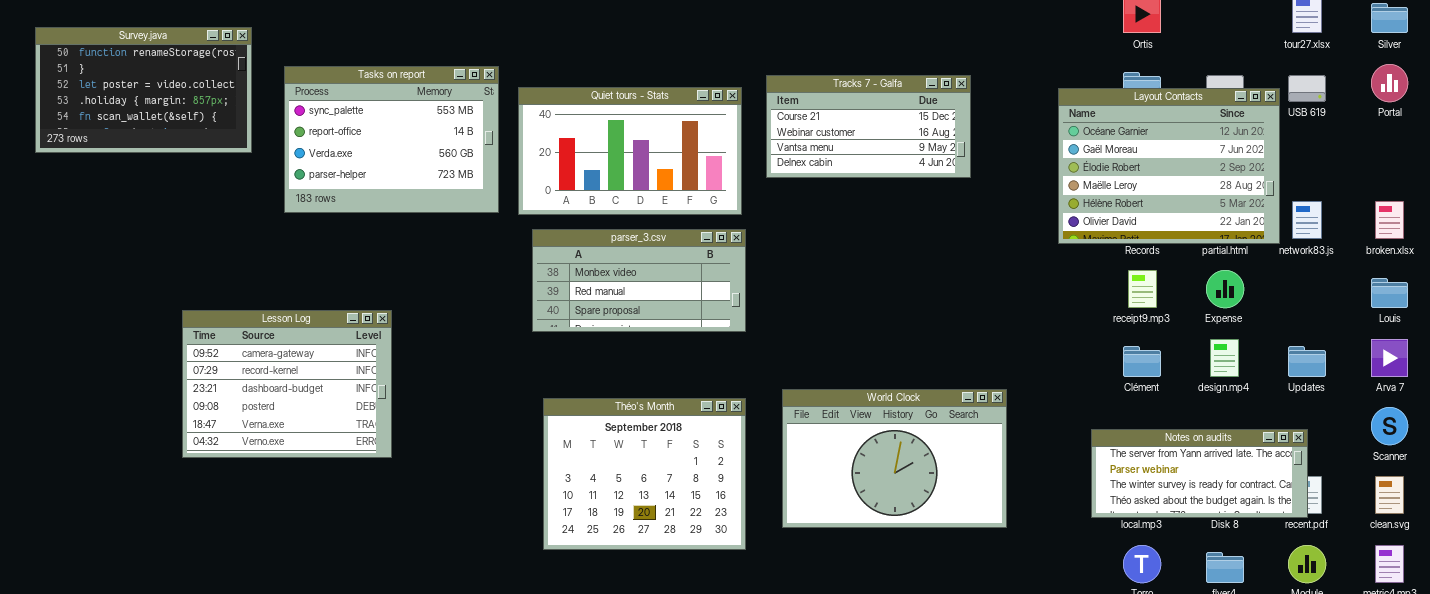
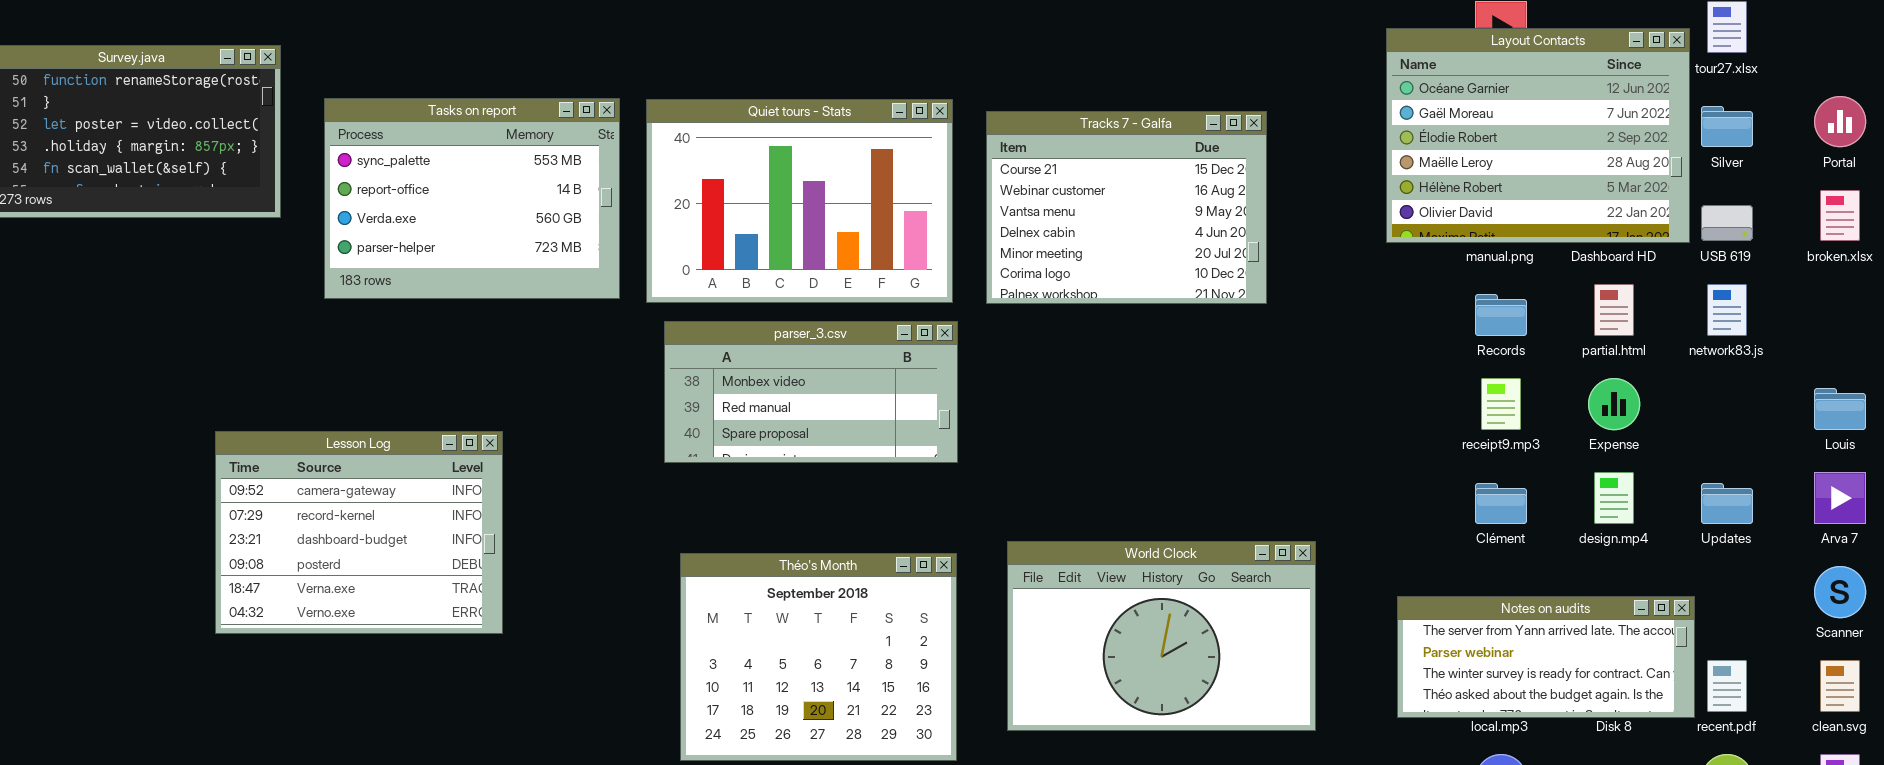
Silver: [1371,3,1408,33] -> [1701,106,1753,147], moved
Tracks 7 - Galfa: [766,75,971,178] -> [986,111,1267,304], resized
USB 619: [1288,75,1326,102] -> [1701,205,1753,241], moved
Quiet tours - Stats: [518,87,742,215] -> [646,99,953,303], resized
Layout Contacts: [1058,88,1280,244] -> [1386,28,1690,243], moved
broken.xlsx: [1375,201,1404,239] -> [1820,190,1860,241], moved
Lesson Log: [182,310,392,458] -> [215,431,503,634], moved
Notes on audits: [1091,429,1308,518] -> [1397,596,1695,718], moved

